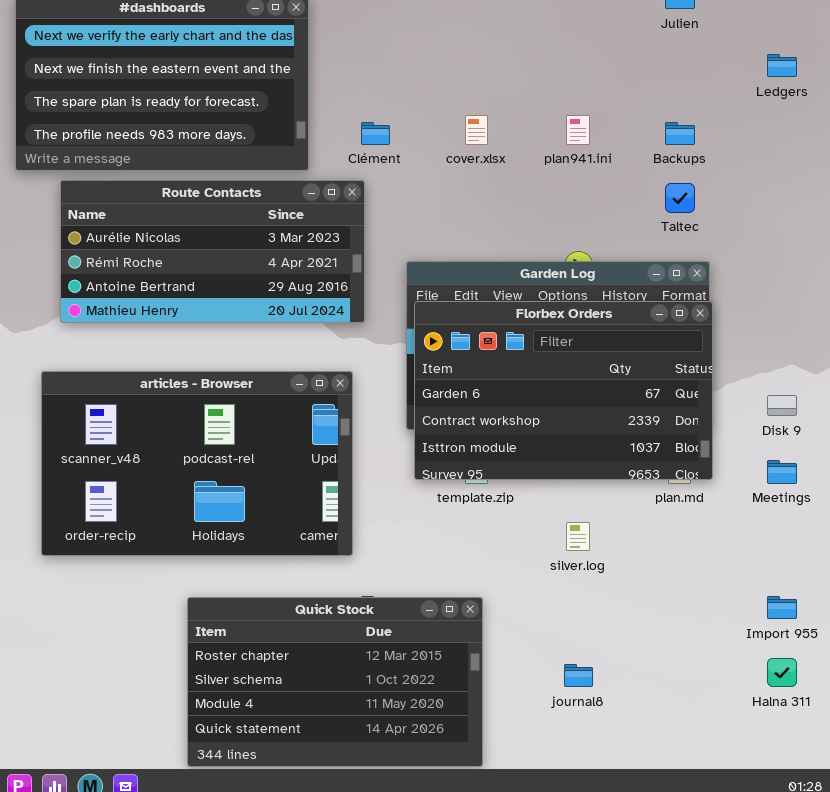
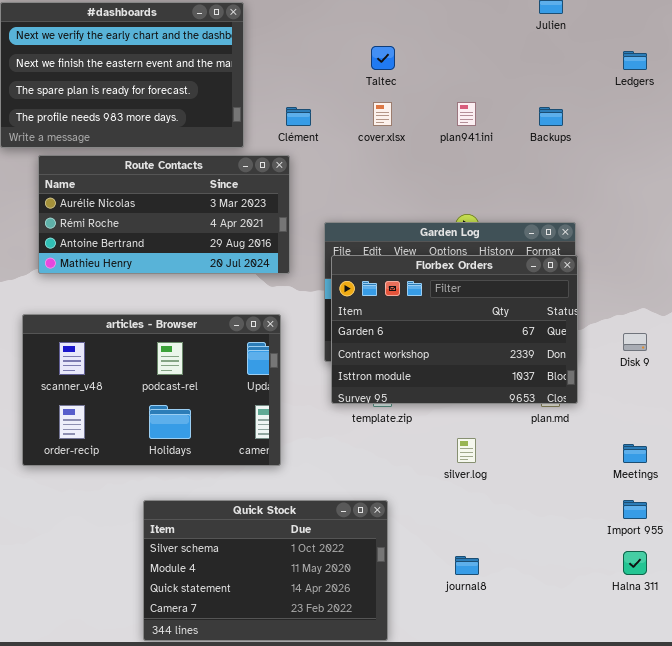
Taltec: [665,183,695,213] -> [371,46,395,70], moved
Meetings: [767,460,797,484] -> [623,444,647,463], moved
Quick Stock: [187,597,483,767] -> [143,500,388,641], scrolled down 1 row

